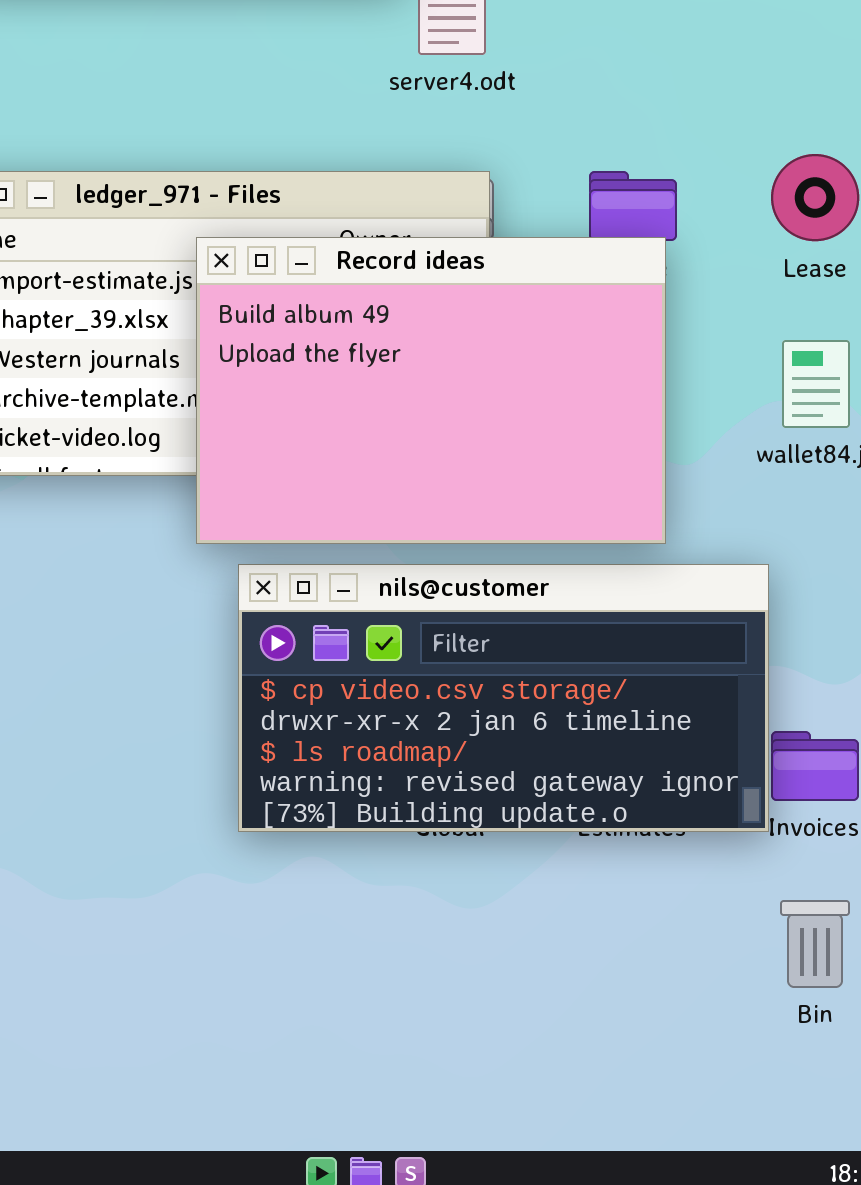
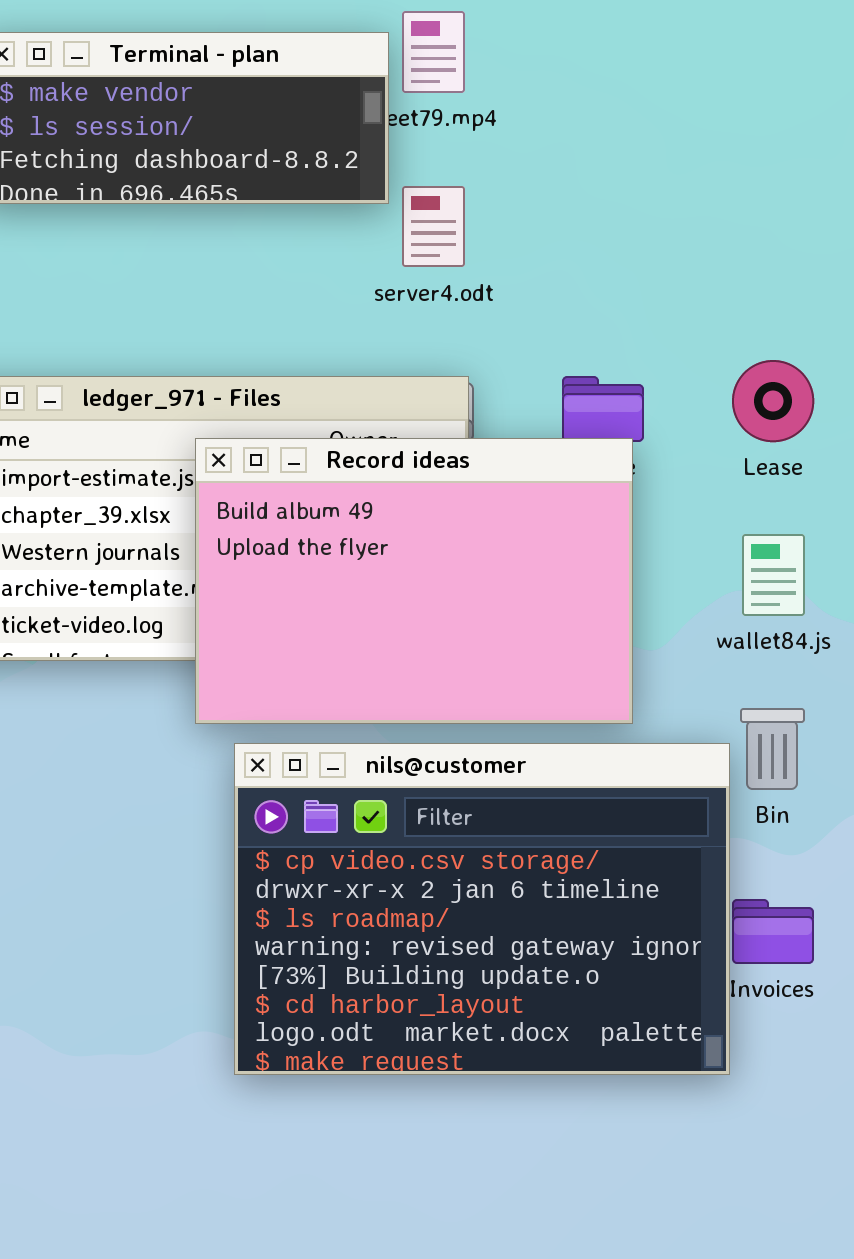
nils@customer: [238,564,769,832] -> [234,743,730,1075], resized
Bin: [780,900,850,988] -> [740,708,805,790], moved

